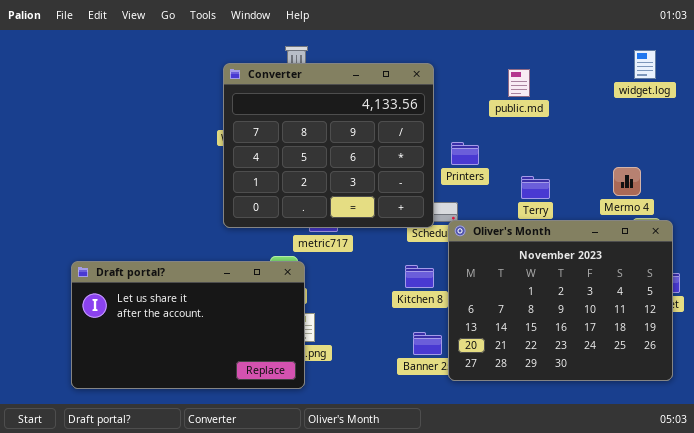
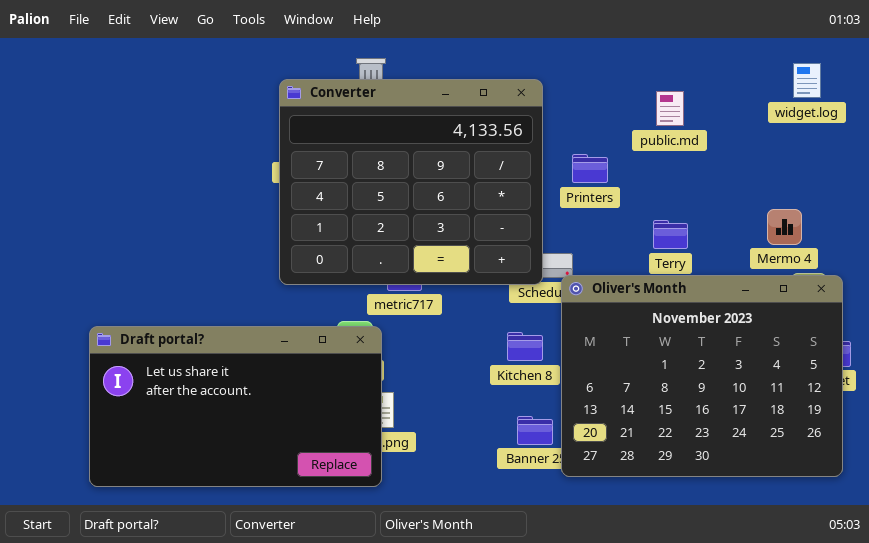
public.md: [508,69,530,97] -> [656,91,684,126], moved
Printers: [451,142,479,165] -> [572,154,608,183], moved

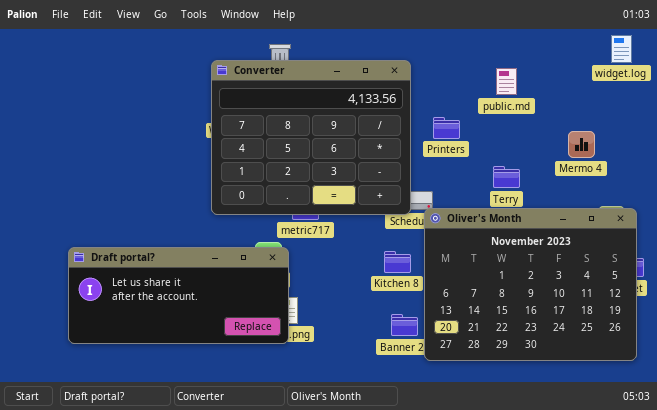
widget.log: [793,63,821,98] -> [611,35,632,63], moved
Mermo 4: [767,209,802,245] -> [568,131,595,158], moved
Draft portal?: [89,326,382,487] -> [68,247,289,344], resized

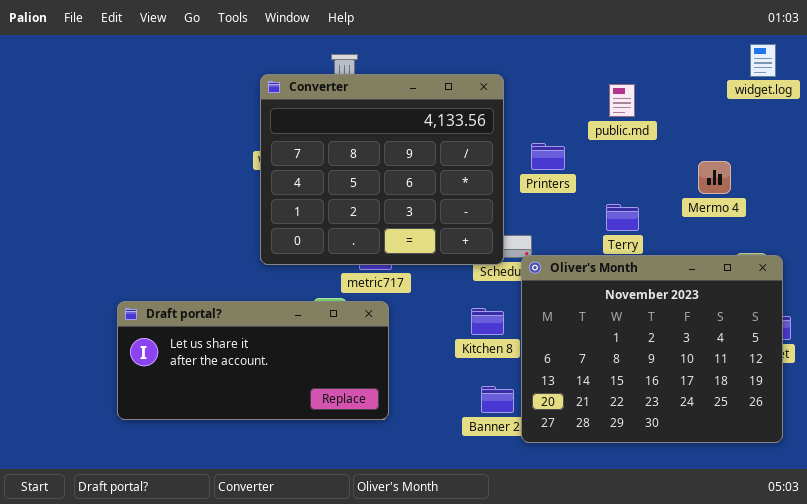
Draft portal?: [68,247,289,344] -> [117,301,389,420], moved

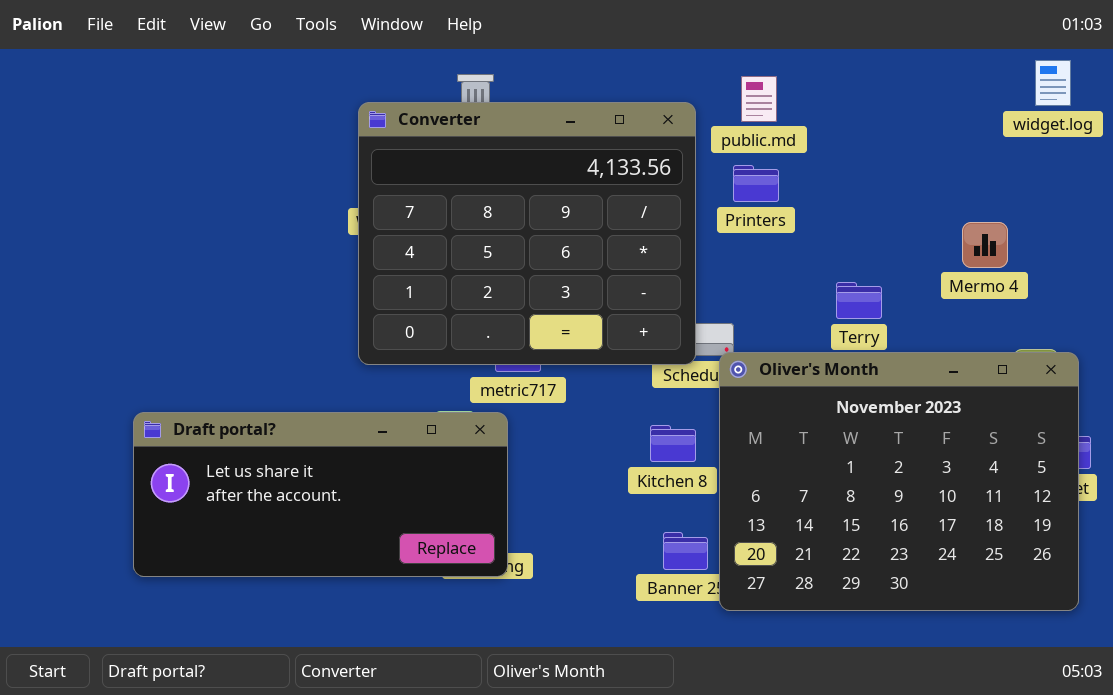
public.md: [609,84,635,117] -> [741,76,777,122], moved
Printers: [531,143,565,170] -> [733,165,779,202], moved
Draft portal?: [117,301,389,420] -> [133,412,508,577], moved

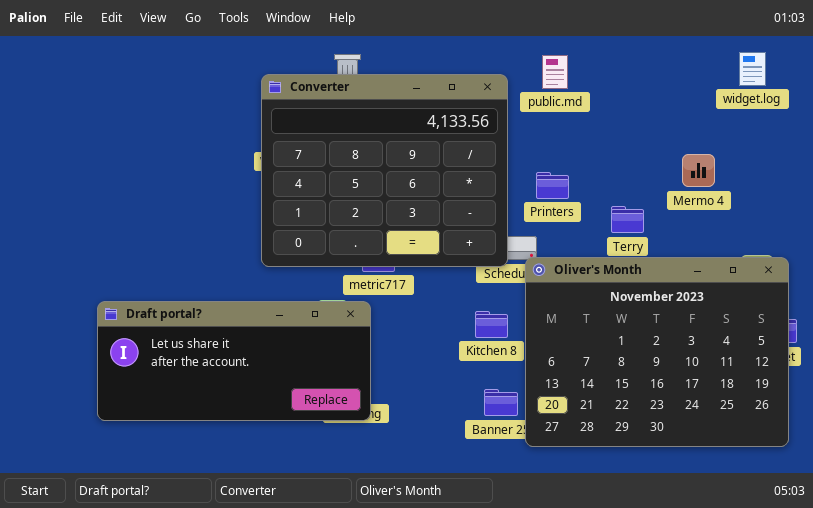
widget.log: [1035,60,1071,106] -> [739,52,766,86], moved
Printers: [733,165,779,202] -> [536,172,569,199], moved
Mermo 4: [962,222,1008,268] -> [682,154,715,187], moved

